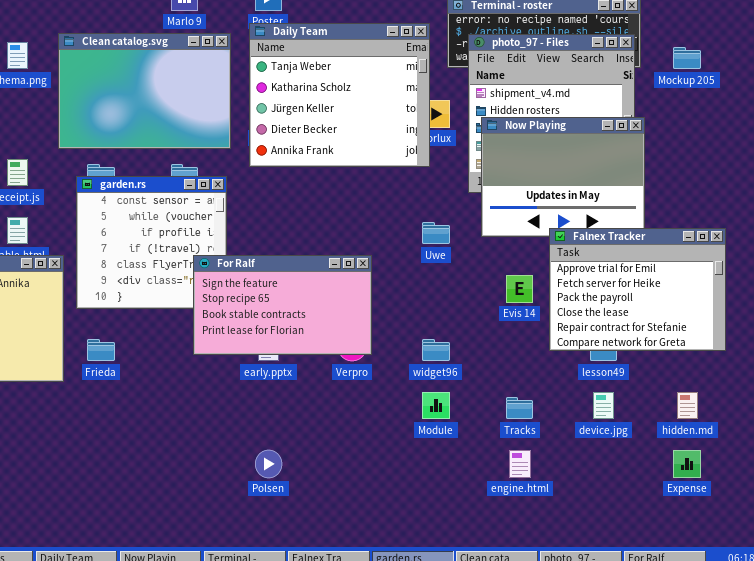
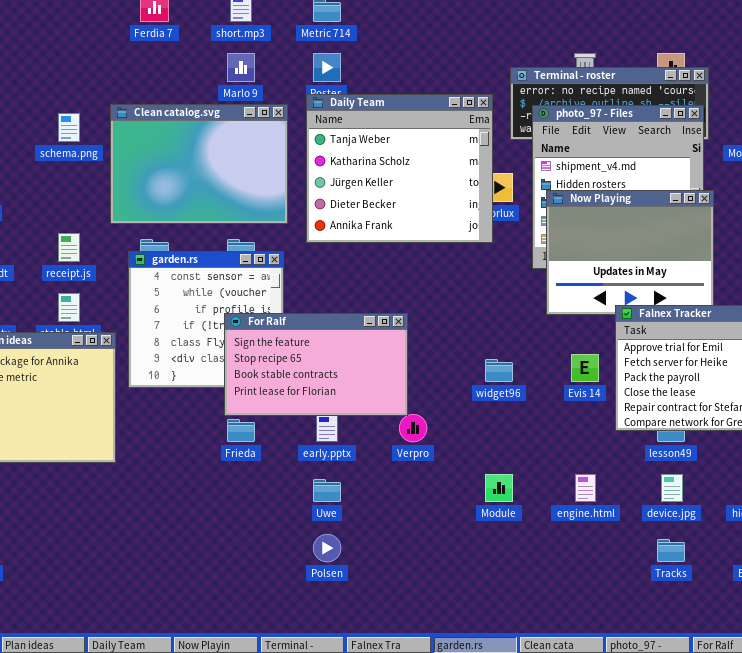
Uwe: [422,222,450,244] -> [313,479,341,502], moved
For Ralf: [193,255,372,355] -> [224,313,408,416], moved
Frieda: [87,339,115,361] -> [227,419,255,442], moved
widget96: [422,339,450,361] -> [485,359,513,382], moved
Tracks: [506,397,533,419] -> [657,539,685,562], moved
engine.html: [509,450,531,478] -> [575,474,596,502], moved

